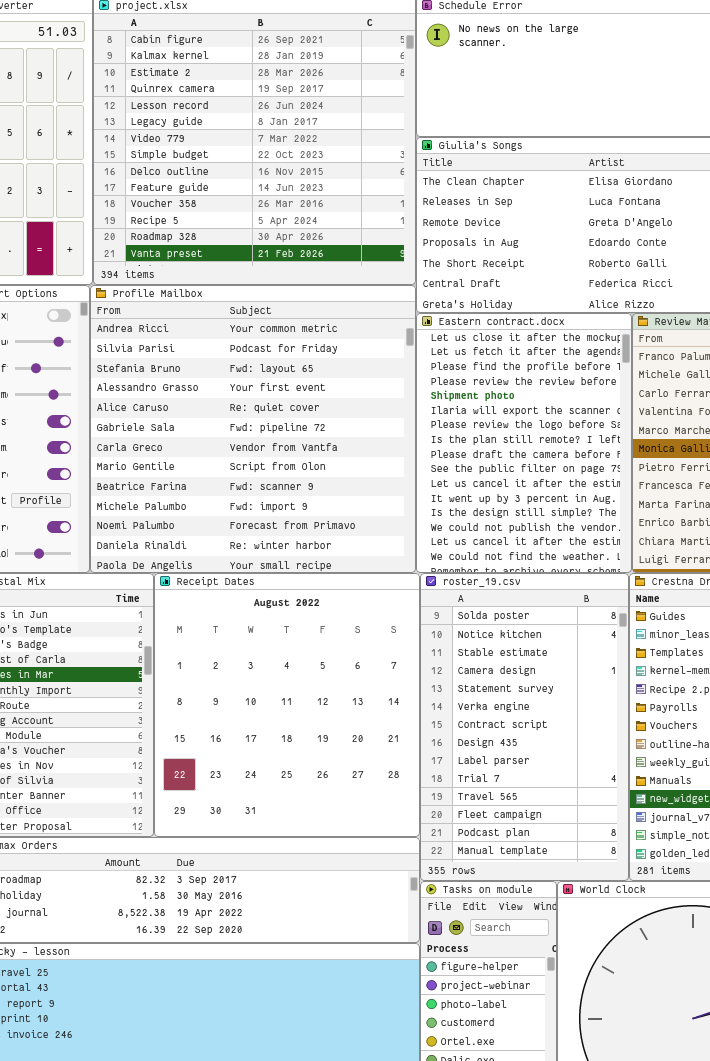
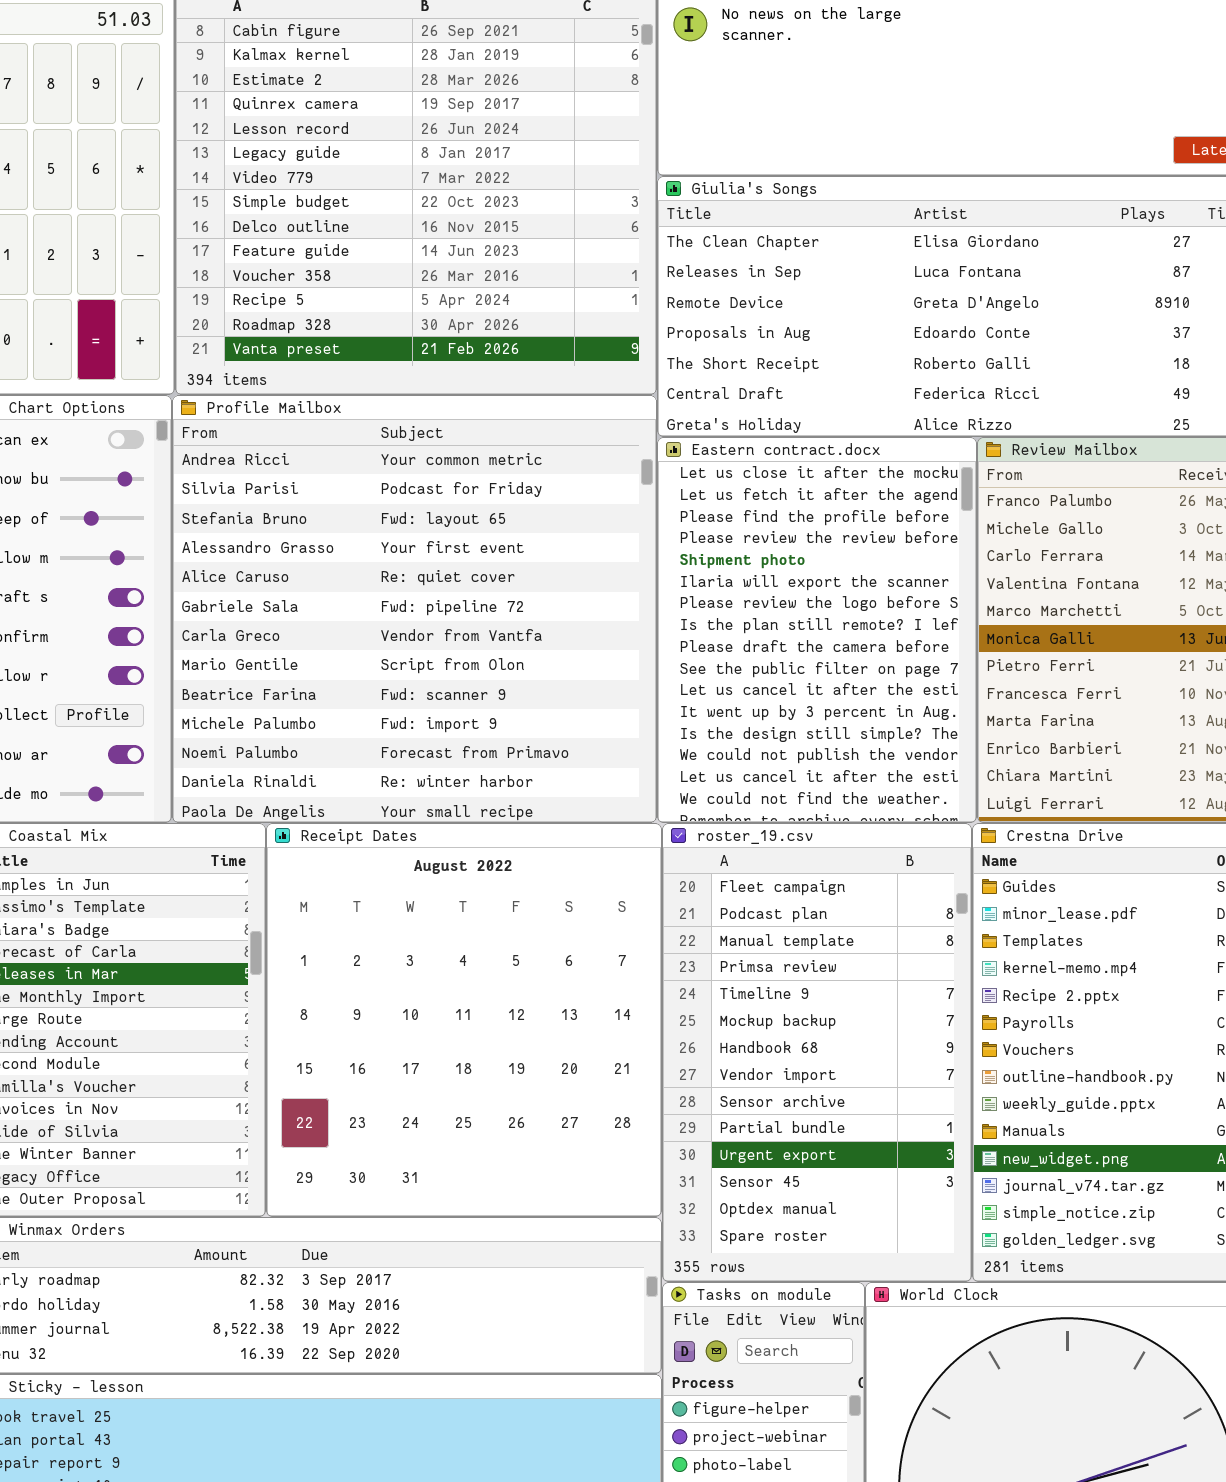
roster_19.csv: [420,573,629,881] -> [662,823,972,1282], scrolled down 11 rows

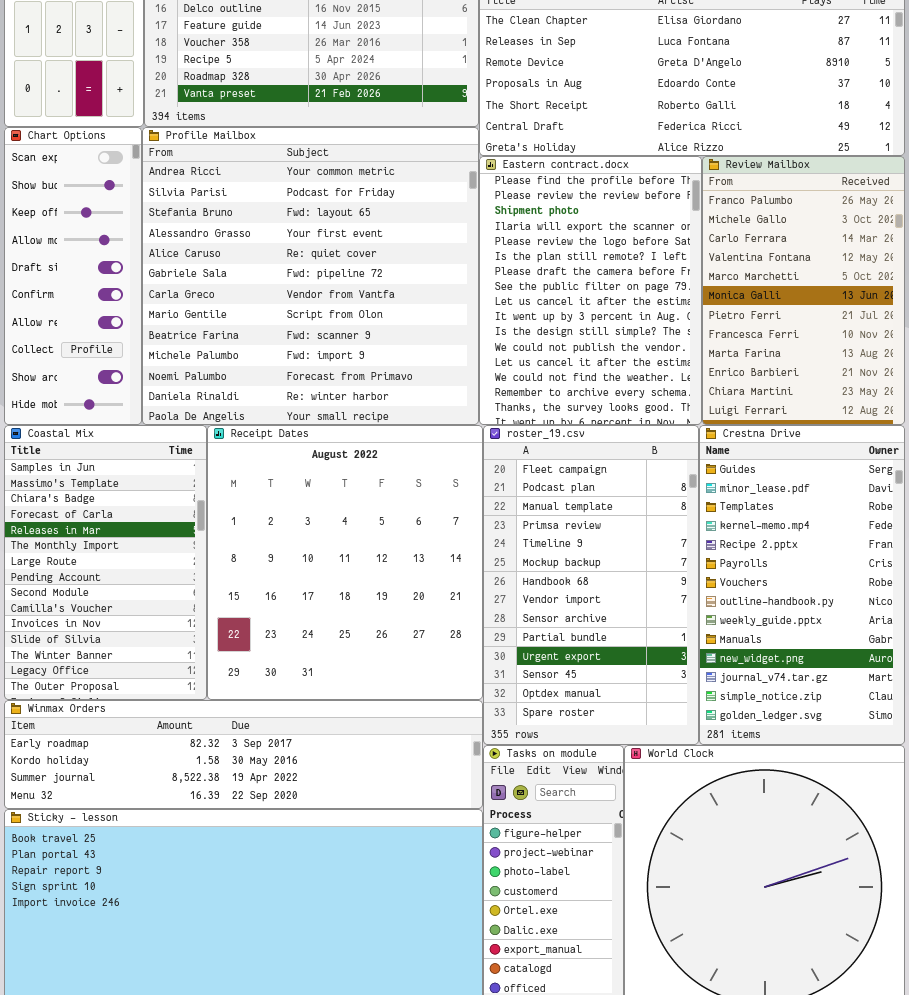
Eastern contract.docx: [657,437,977,823] -> [479,156,702,425], scrolled down 2 rows

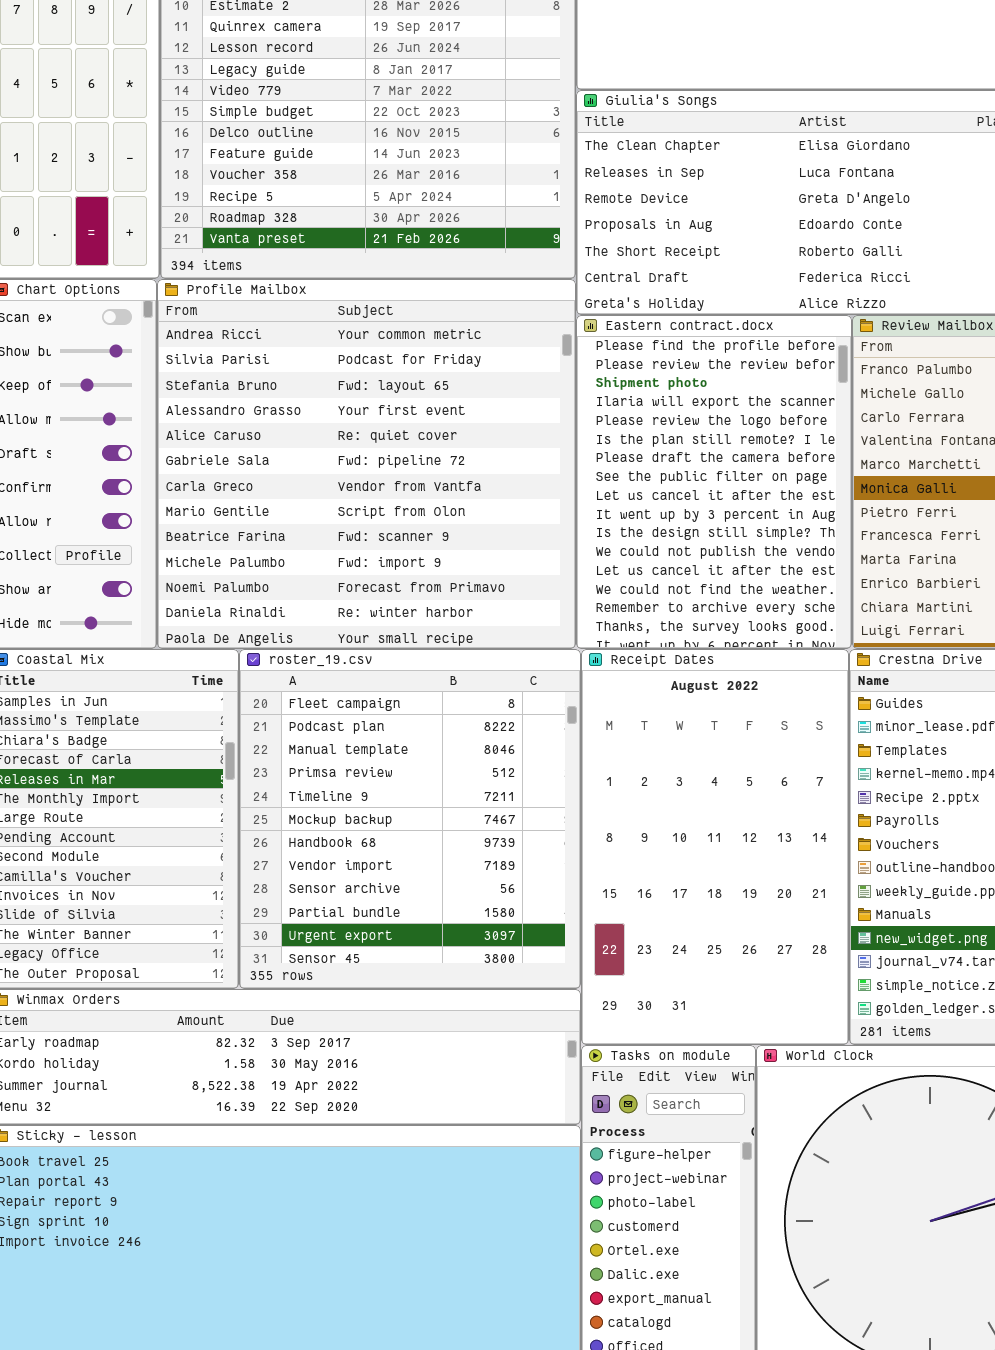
Receipt Dates: [207,425,483,700] -> [581,649,849,1045], moved, resized
roster_19.csv: [483,425,699,745] -> [239,649,581,989], moved, resized

